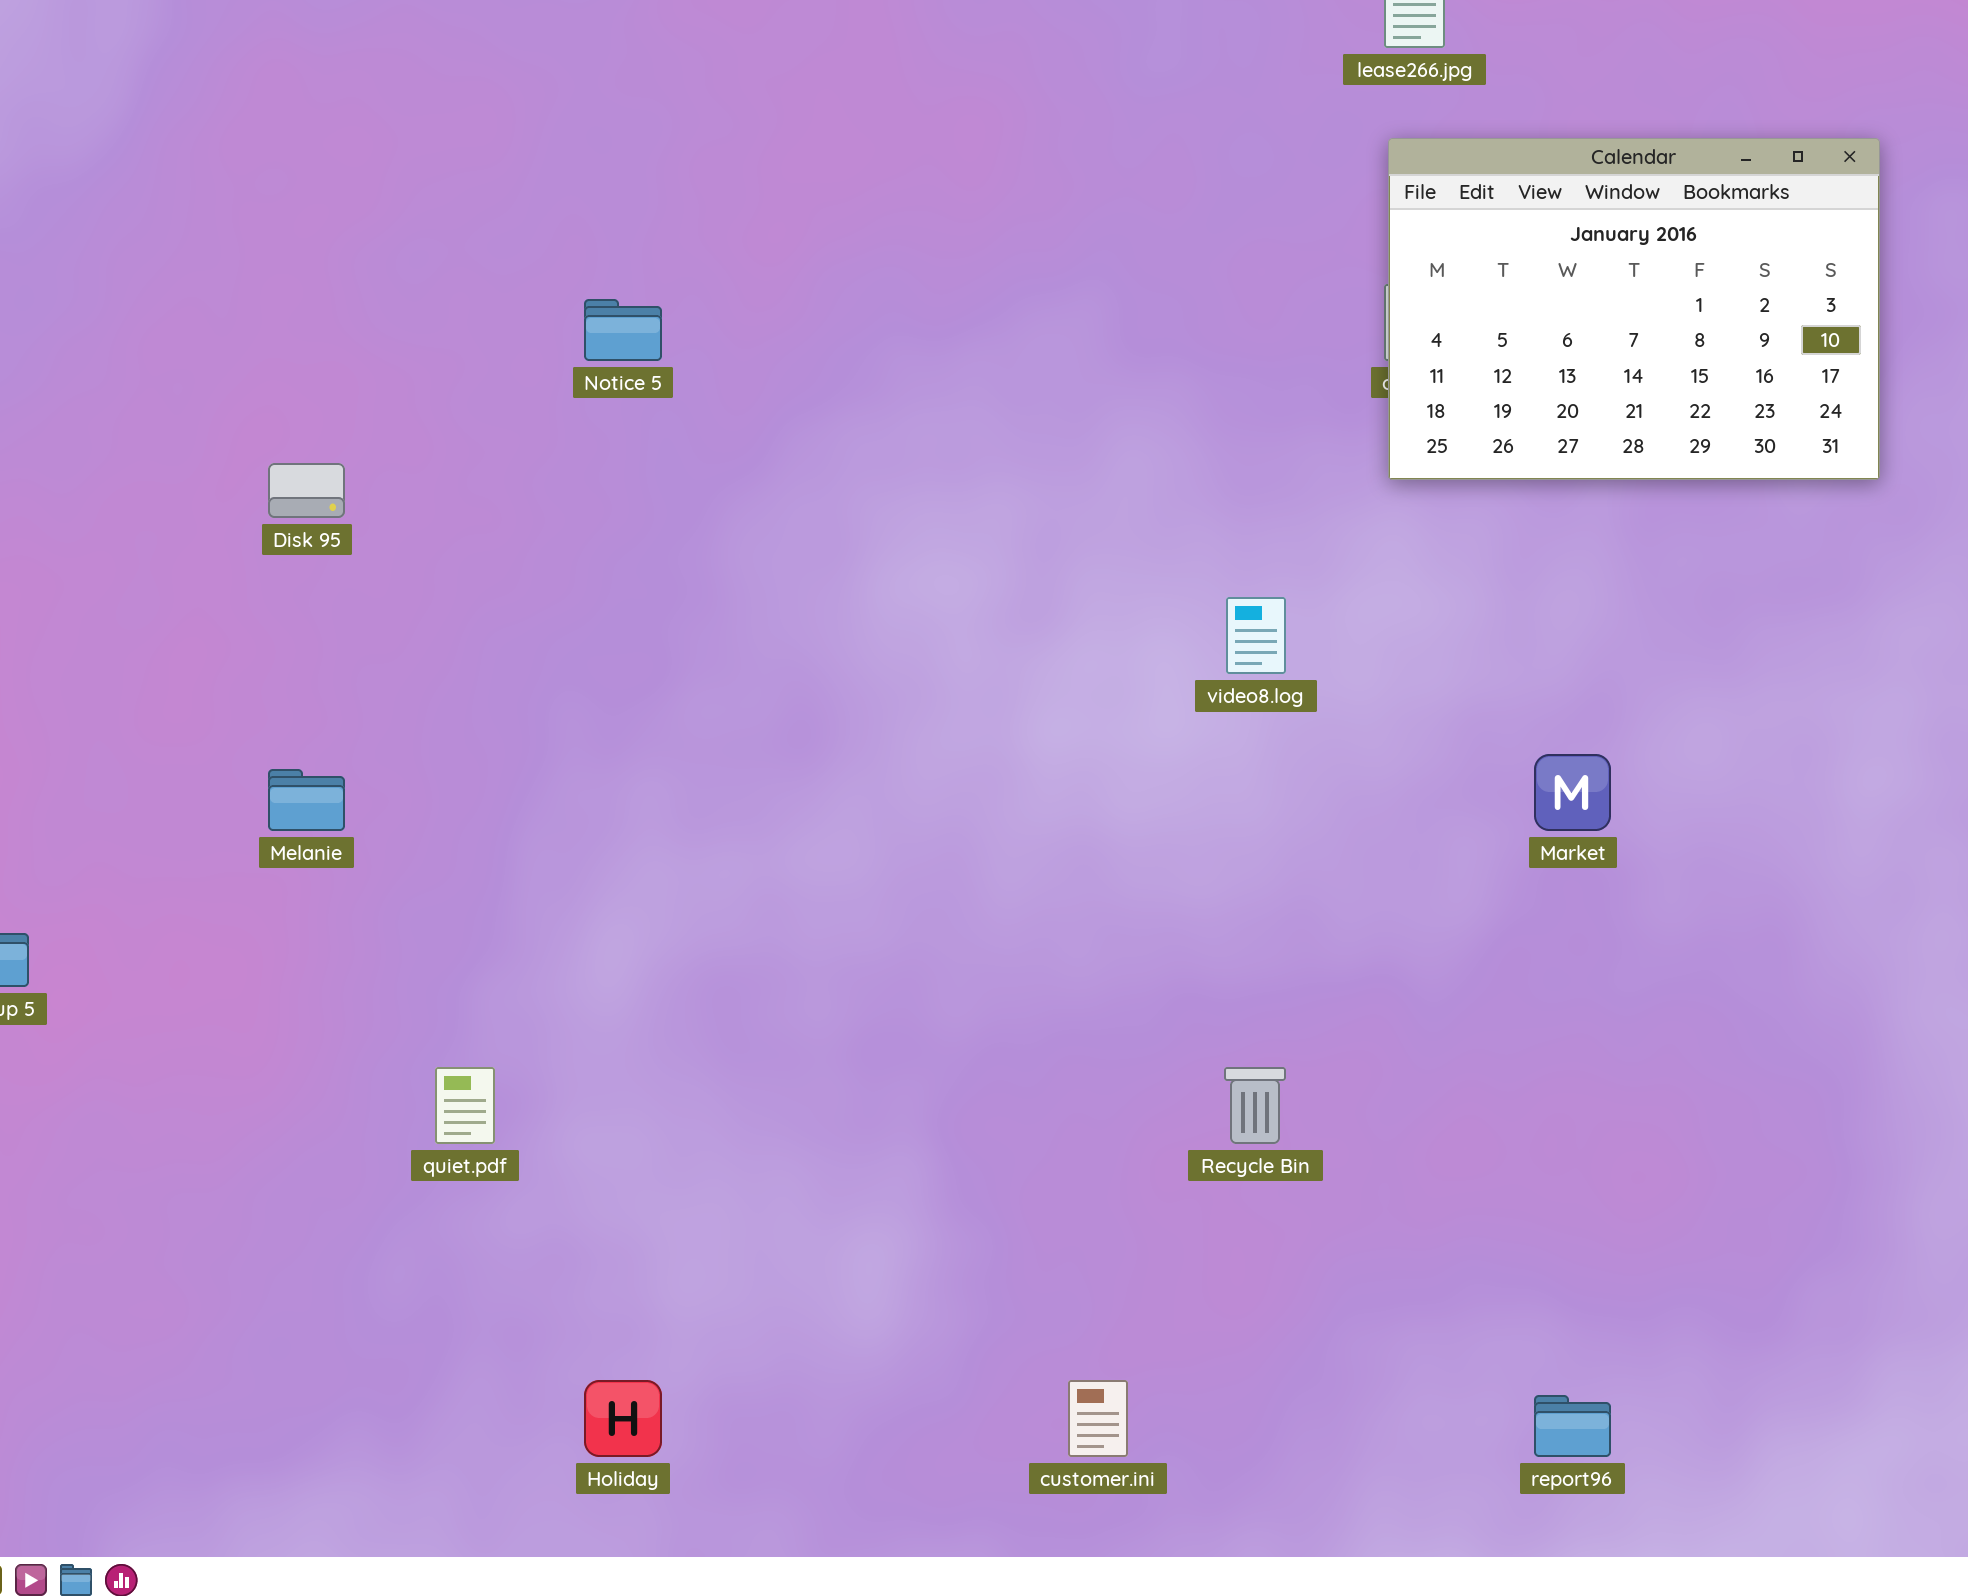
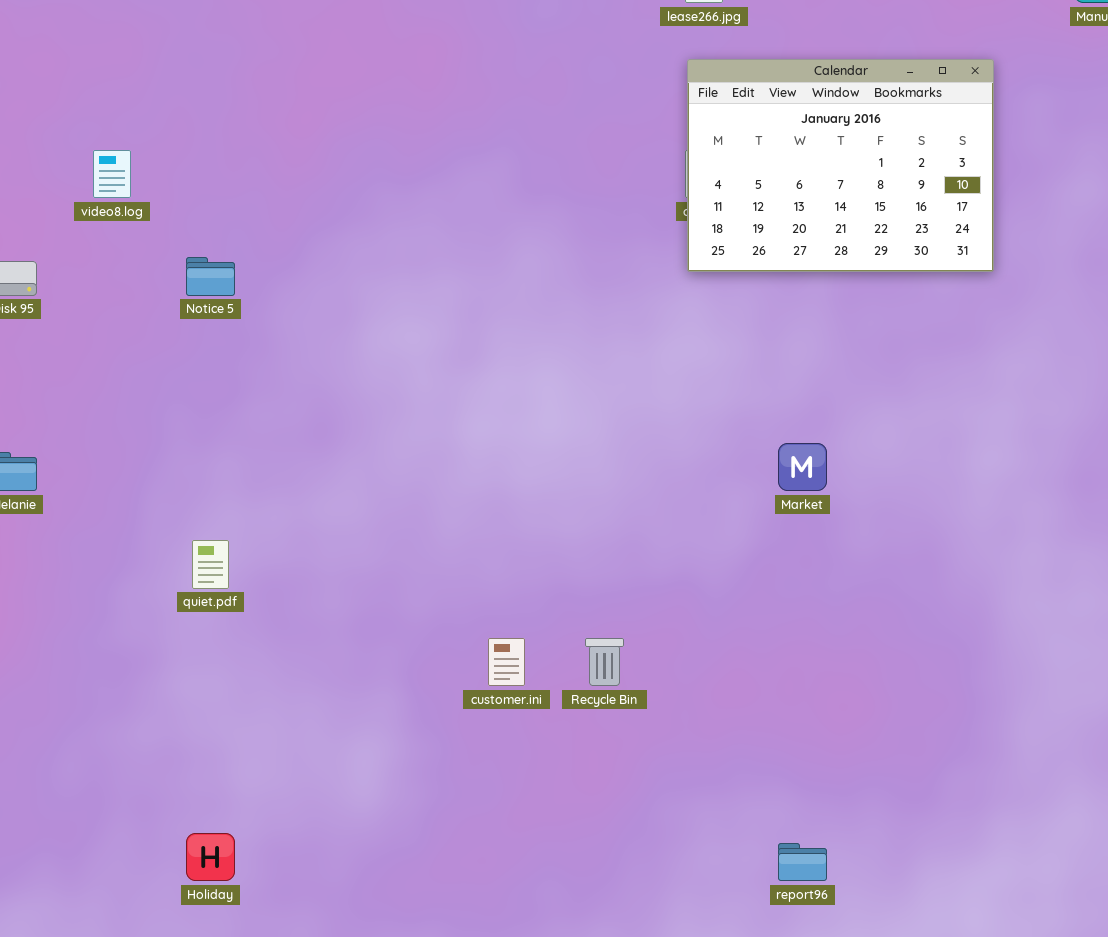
Notice 5: [584,299,662,361] -> [186,257,235,296], moved
video8.log: [1226,597,1286,674] -> [93,150,131,198], moved
quiet.pdf: [435,1067,495,1144] -> [192,540,229,589], moved
customer.ini: [1068,1380,1128,1457] -> [488,638,525,686], moved

